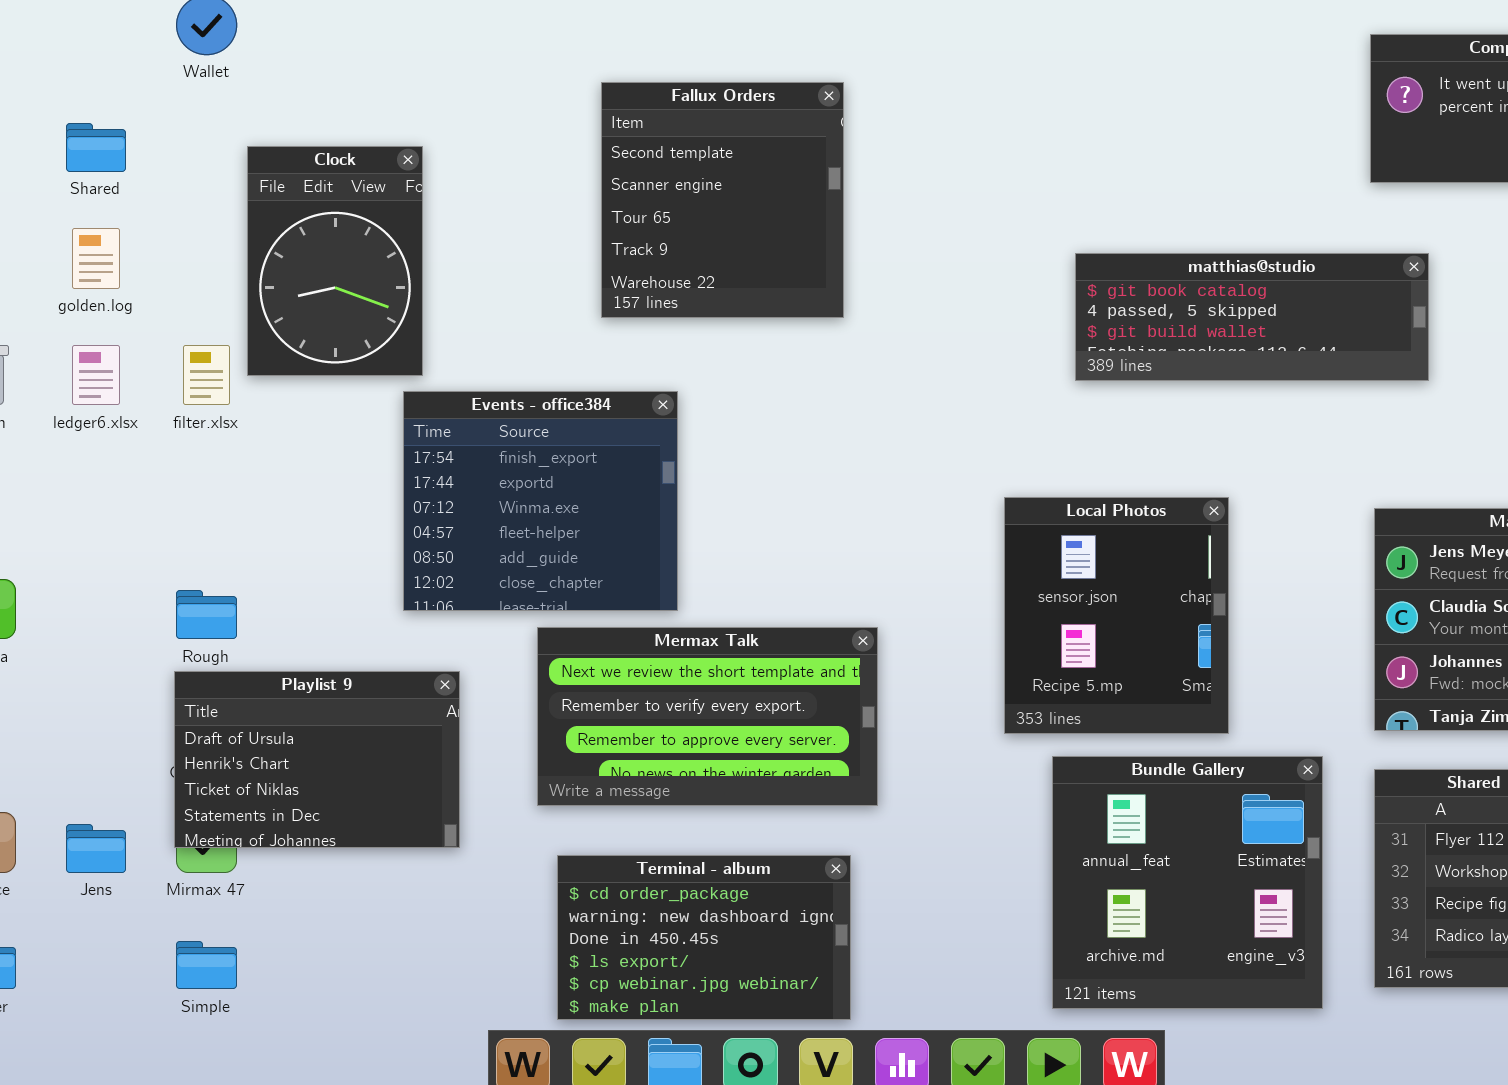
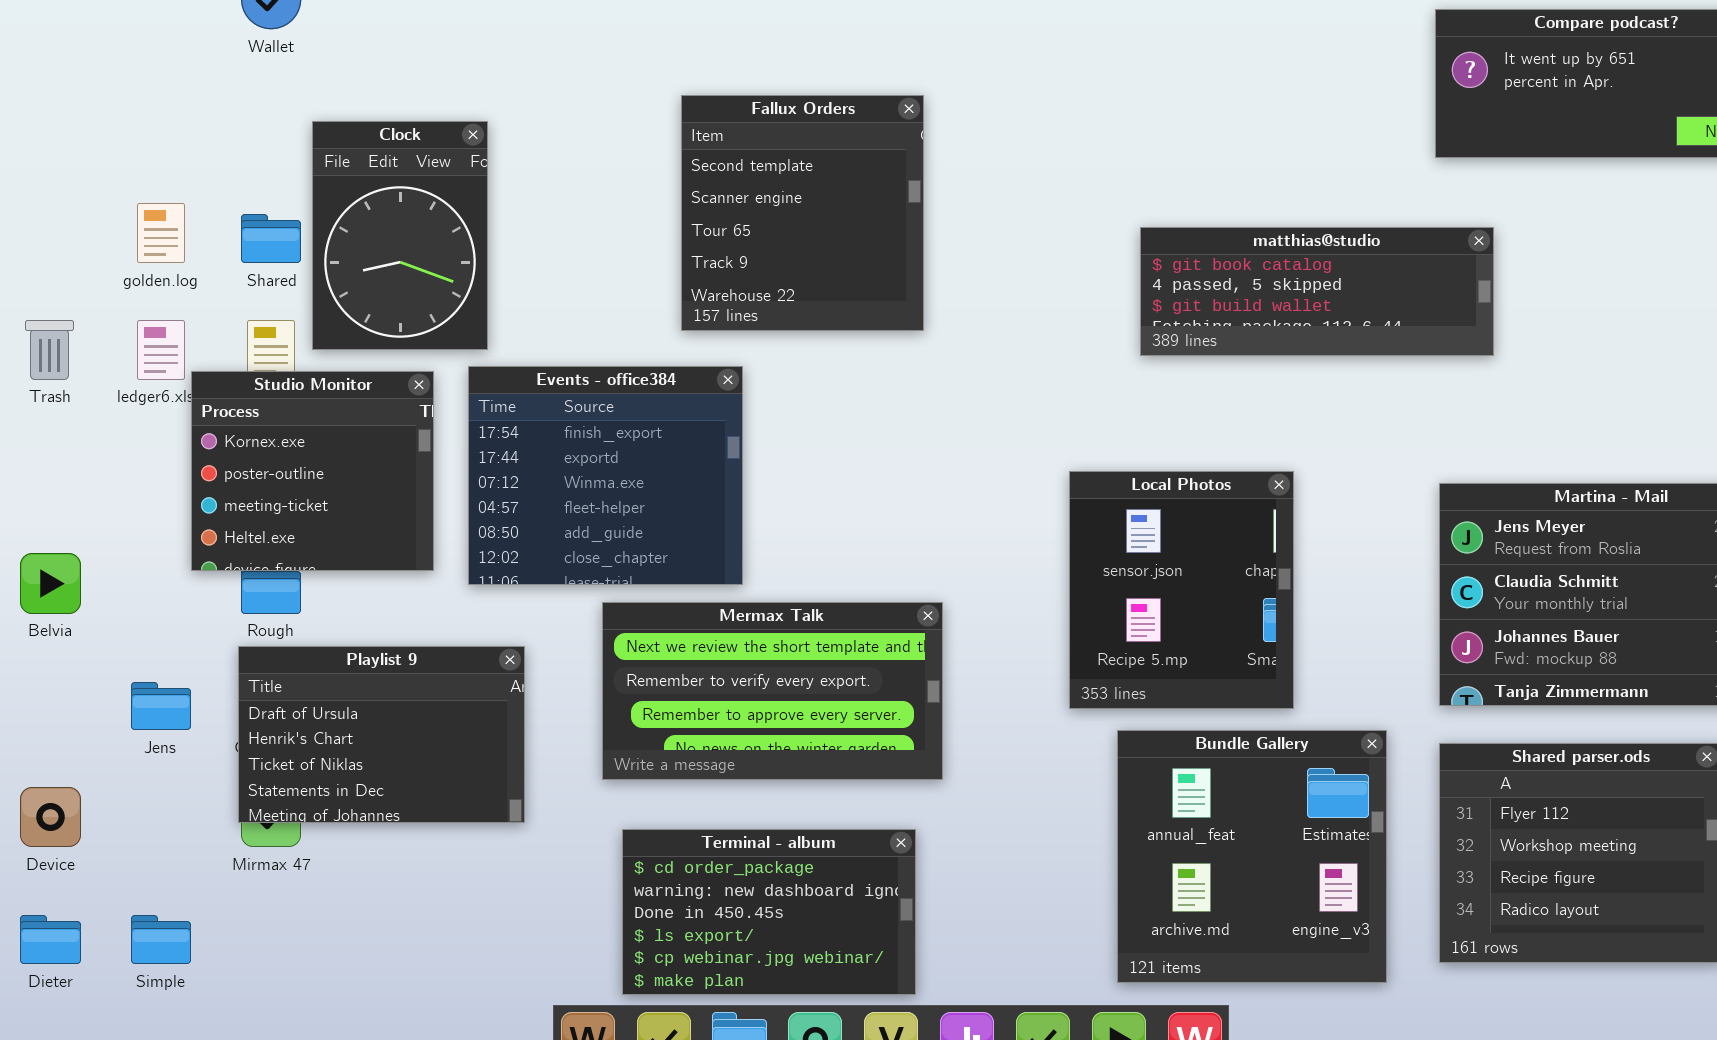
Fallux Orders: [601,82,844,318] -> [681,95,924,331], moved
Shared: [66,123,126,172] -> [241,214,301,263], moved
Studio Monitor: none -> [191,371,434,571], opened
Jens: [66,824,126,873] -> [131,682,191,730], moved
Simple: [176,941,237,989] -> [131,915,191,964], moved

